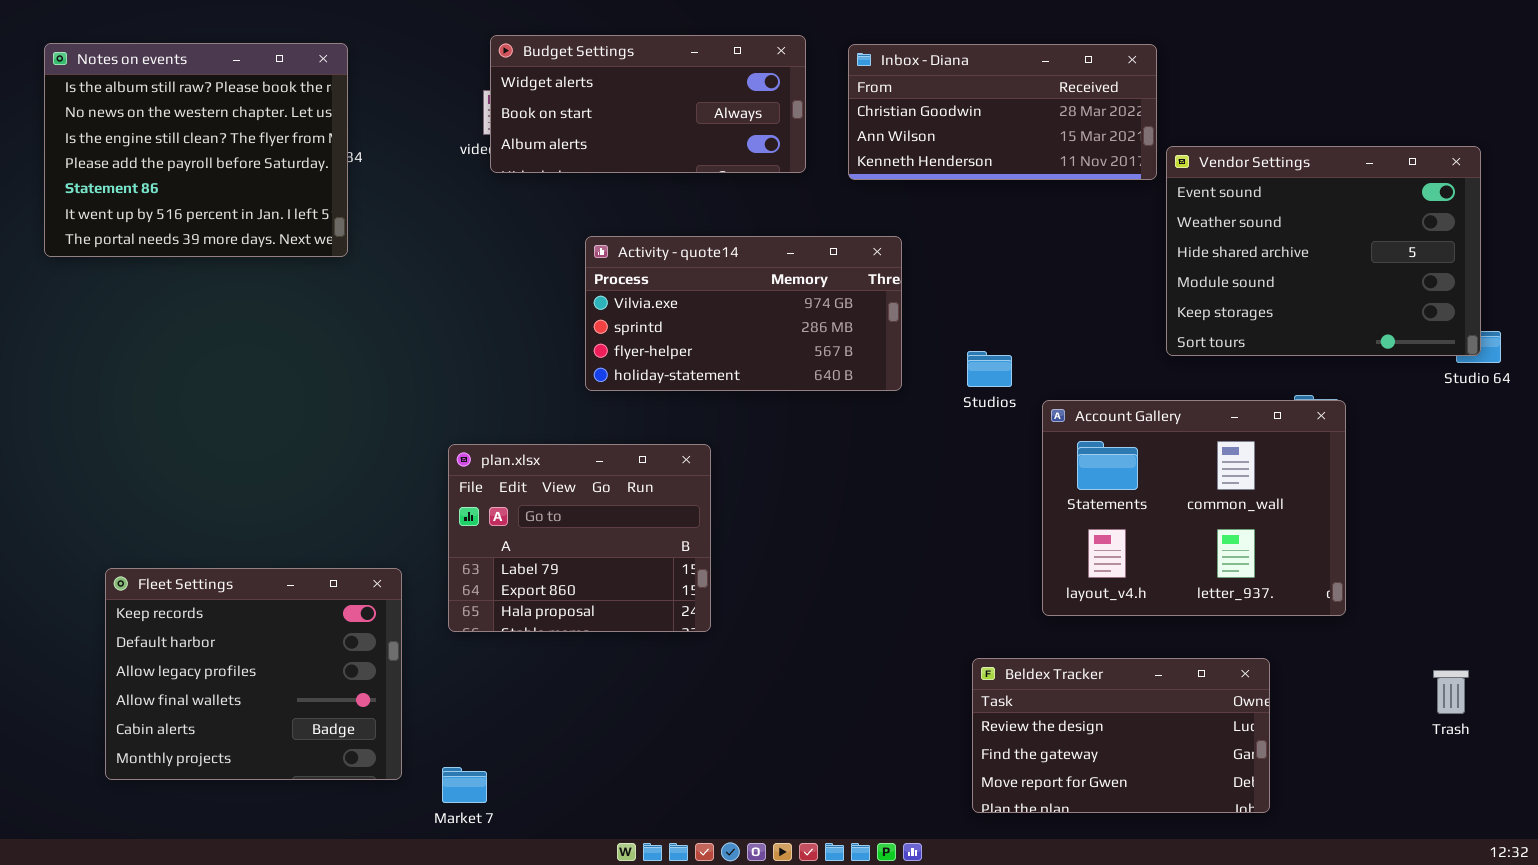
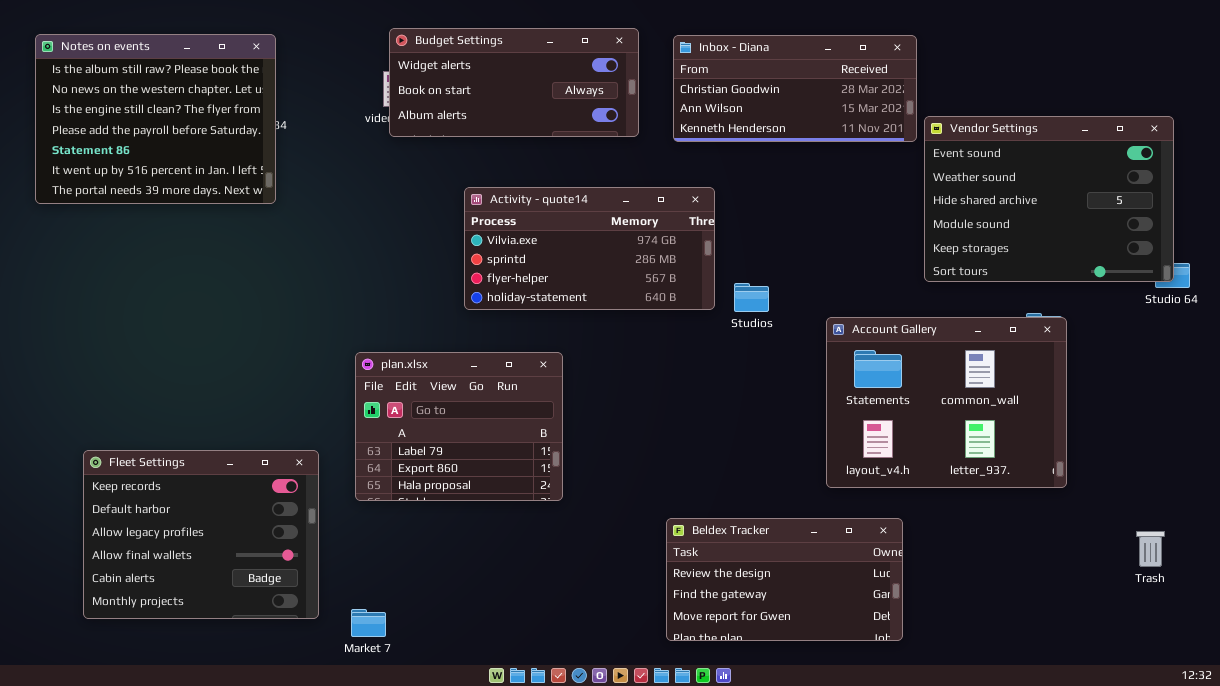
Studios: [967,351,1012,387] -> [734,283,769,312], moved
Beldex Tracker: [972,658,1270,813] -> [666,518,903,641], moved

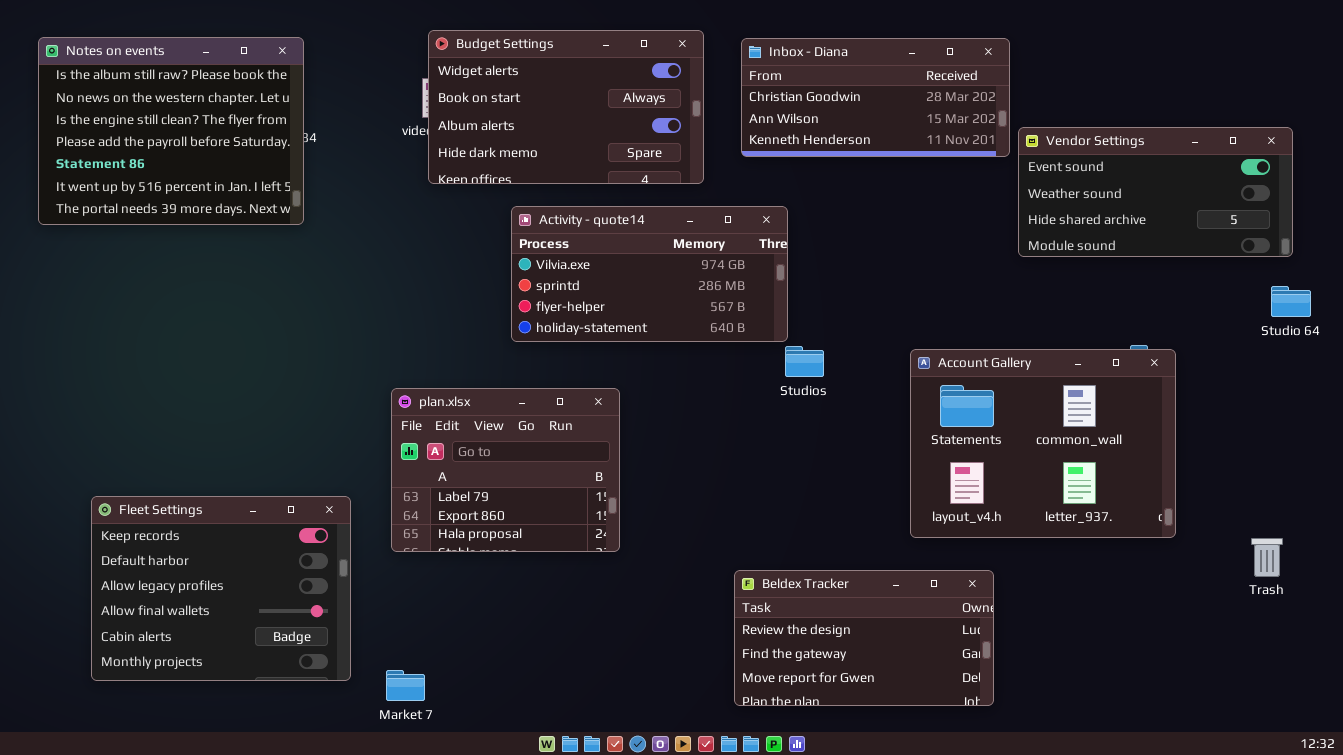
Budget Settings: [389,28,639,137] -> [428,30,704,184], resized
Vendor Settings: [924,116,1174,282] -> [1018,127,1293,257], resized
Studios: [734,283,769,312] -> [785,346,824,377], moved
Trash: [1136,531,1165,567] -> [1251,538,1283,577], moved

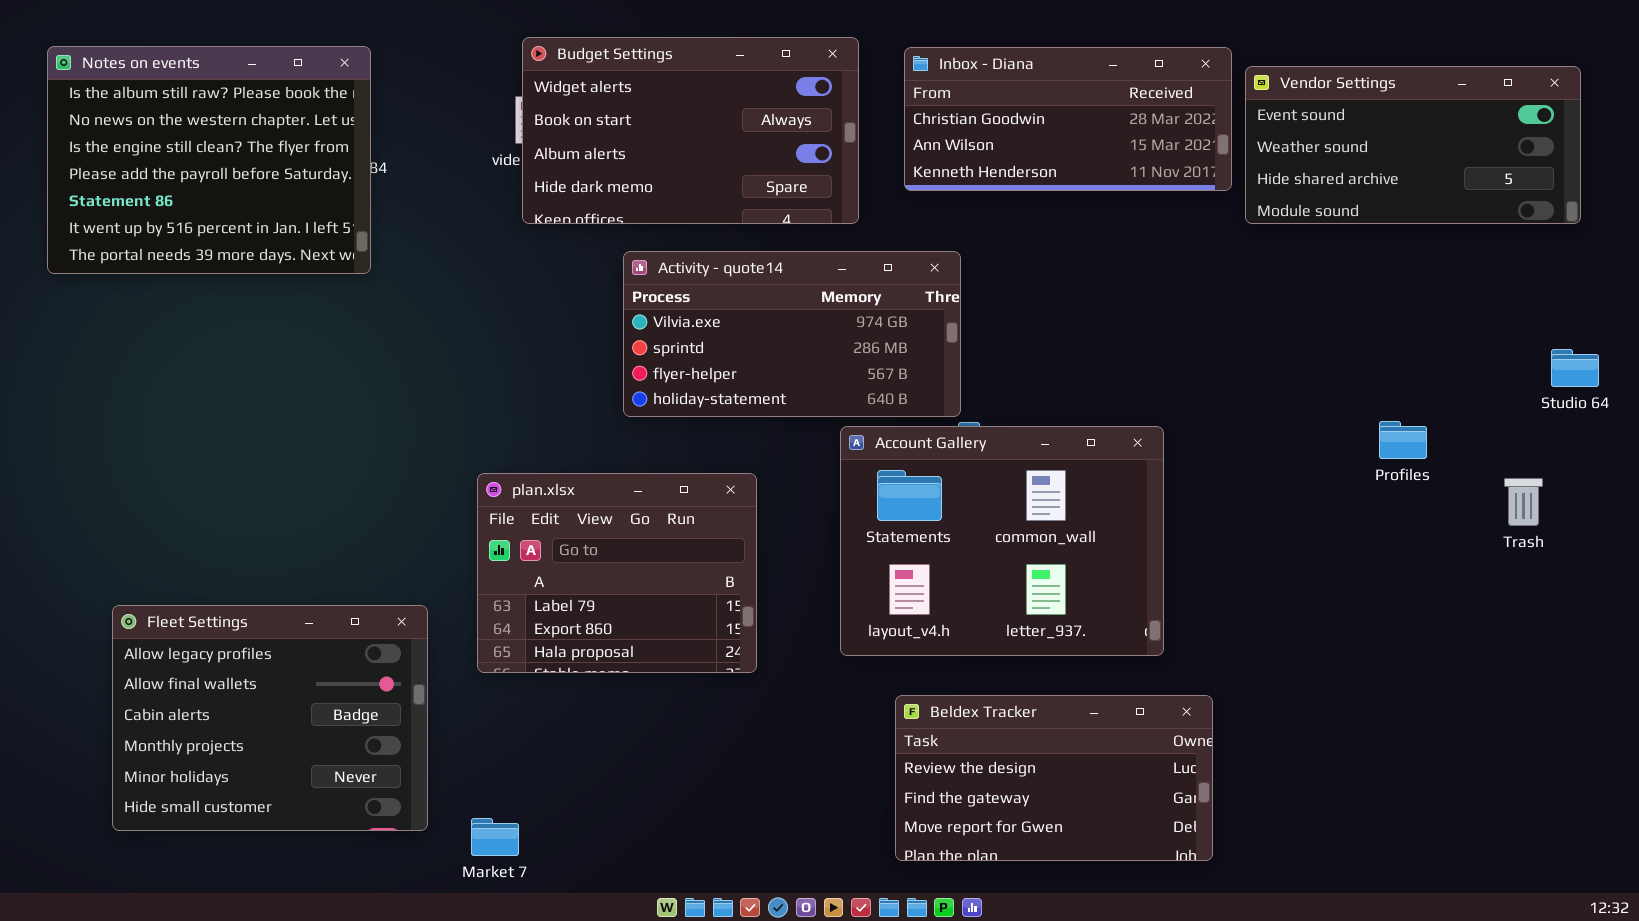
Vendor Settings: [1018,127,1293,257] -> [1245,66,1581,224], moved
Account Gallery: [910,349,1176,538] -> [840,426,1164,656], moved
Fleet Settings: [91,496,351,681] -> [112,605,428,831], scrolled down 2 rows
Trash: [1251,538,1283,577] -> [1504,478,1543,526], moved

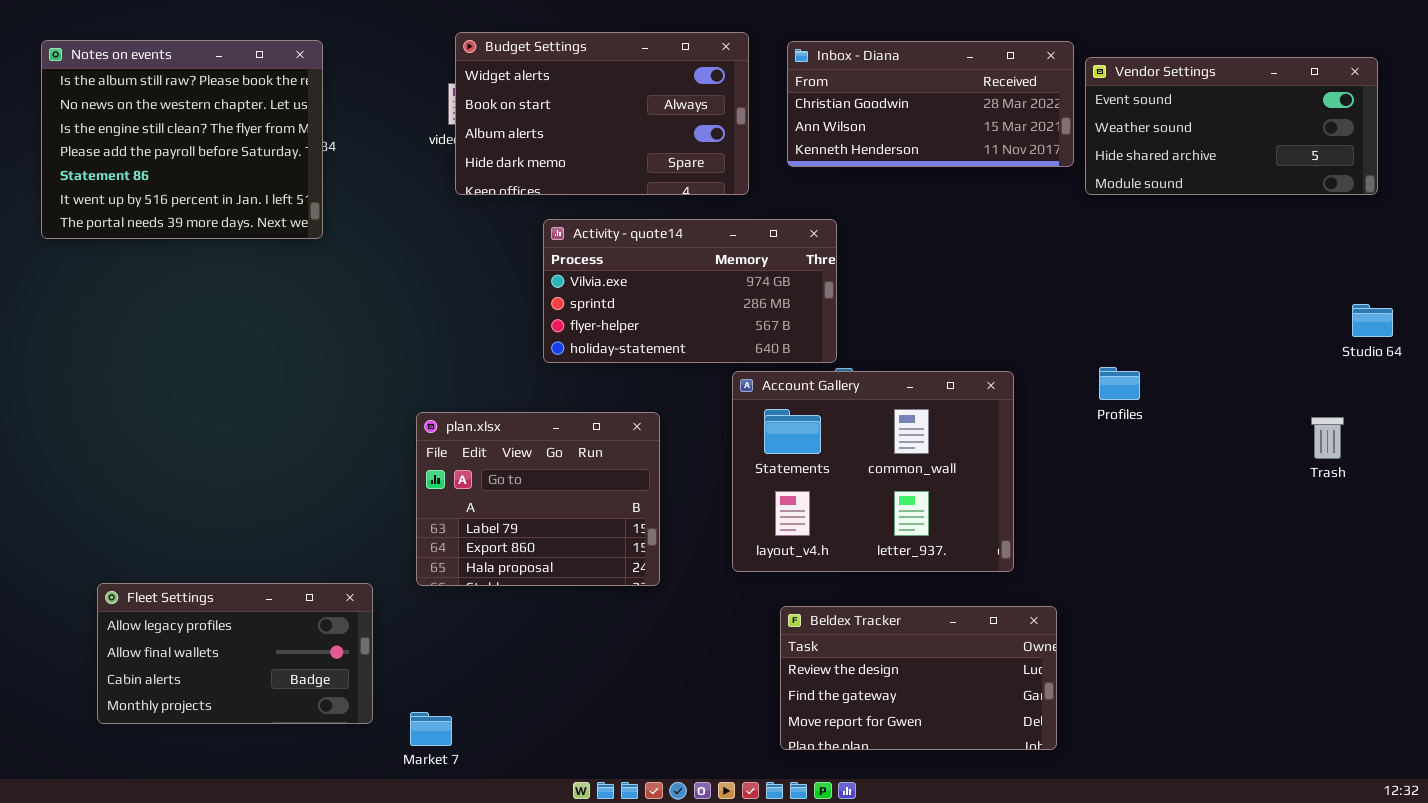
Profiles: [1379,421,1427,459] -> [1099,367,1140,400], moved
Fleet Settings: [112,605,428,831] -> [97,583,373,724], resized

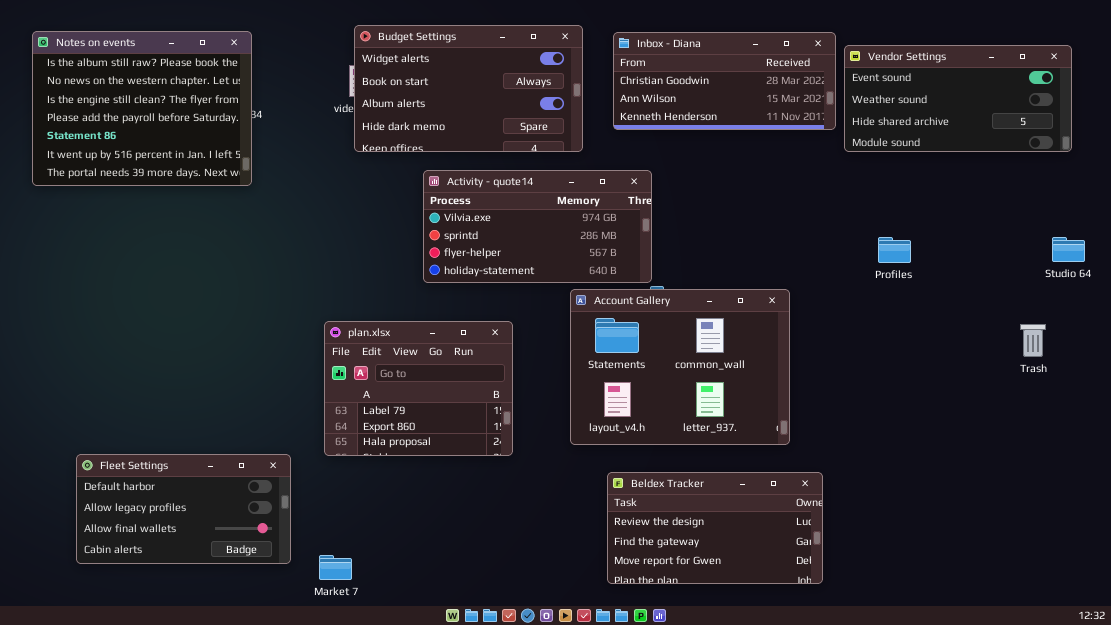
Profiles: [1099,367,1140,400] -> [878,237,911,263], moved
Fleet Settings: [97,583,373,724] -> [76,454,291,564], scrolled up 1 row

